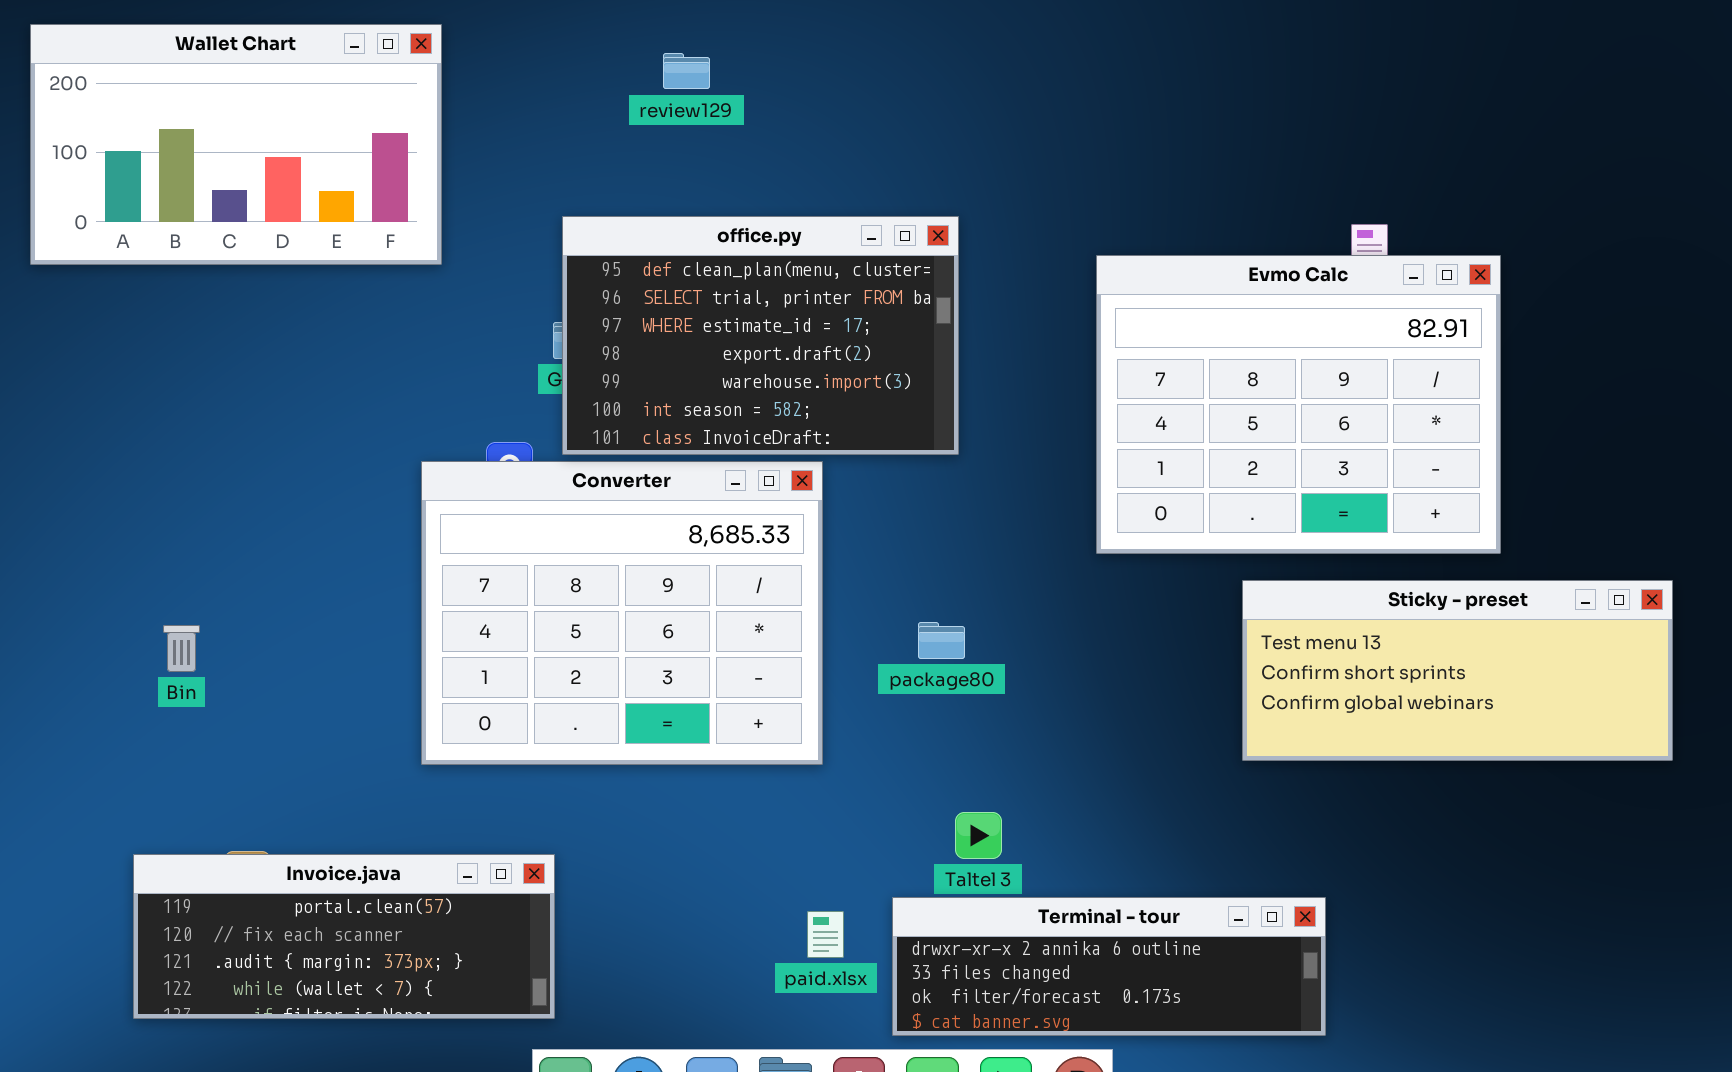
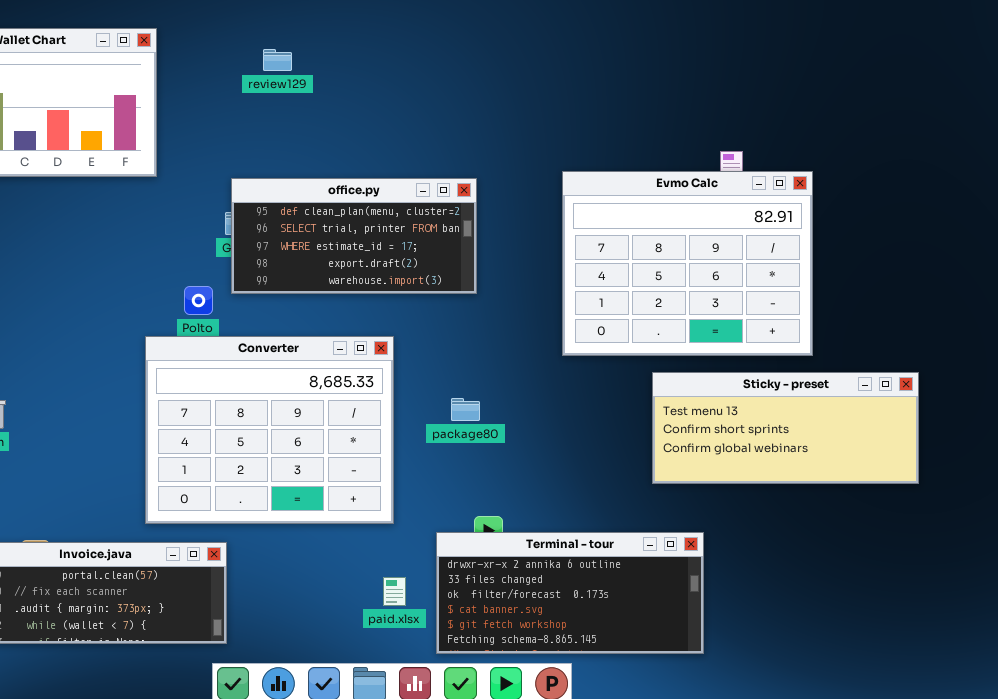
review129: [663,53,710,89] -> [263,49,292,71], moved
office.py: [562,216,959,455] -> [231,178,477,294], resized
Converter: [421,461,823,765] -> [145,336,394,524], moved
Terminal - tour: [892,897,1326,1036] -> [436,532,704,654], resized

